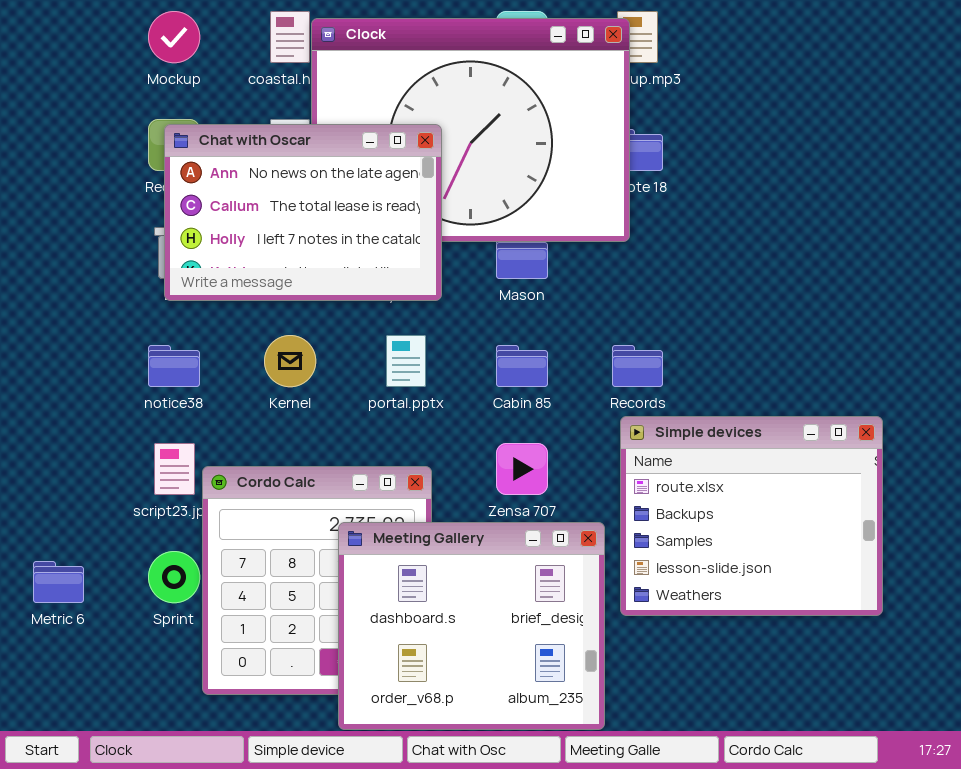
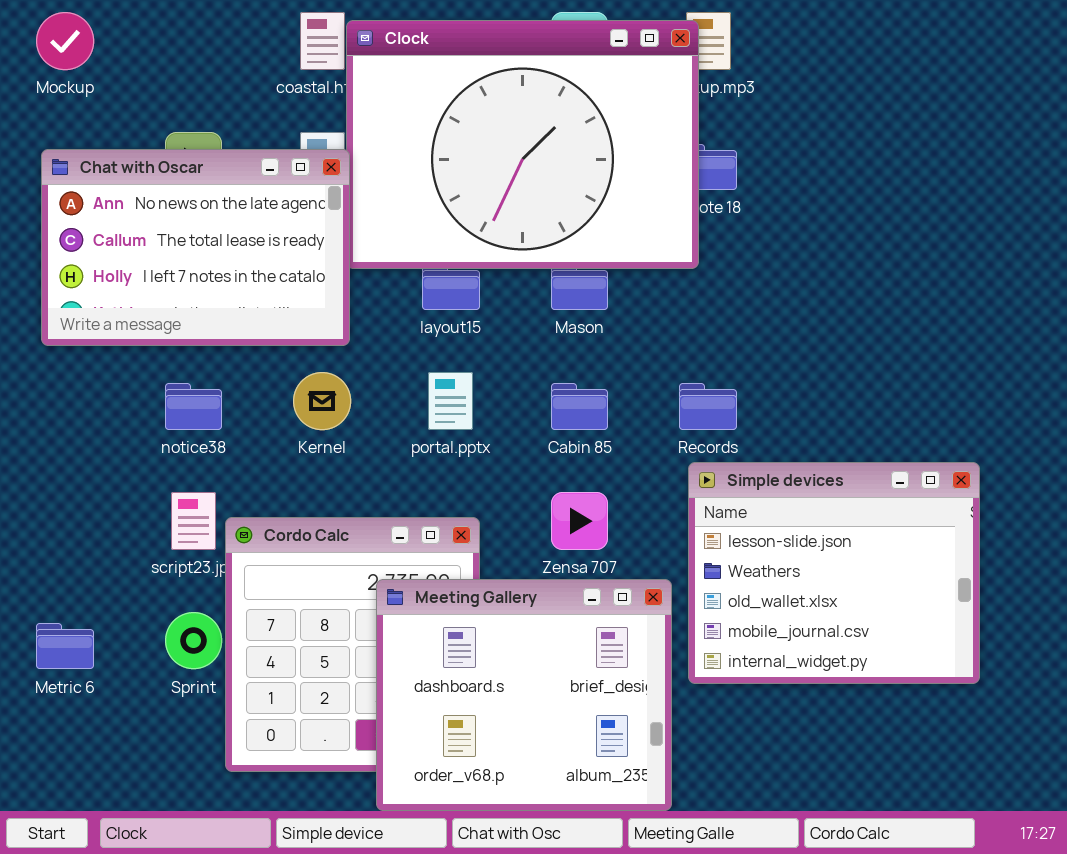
Mockup: [148,11,200,63] -> [36,12,94,70], moved
Chat with Oscar: [164,124,442,301] -> [41,149,350,346], moved
Simple devices: [620,416,883,616] -> [688,462,980,684], scrolled down 3 rows

